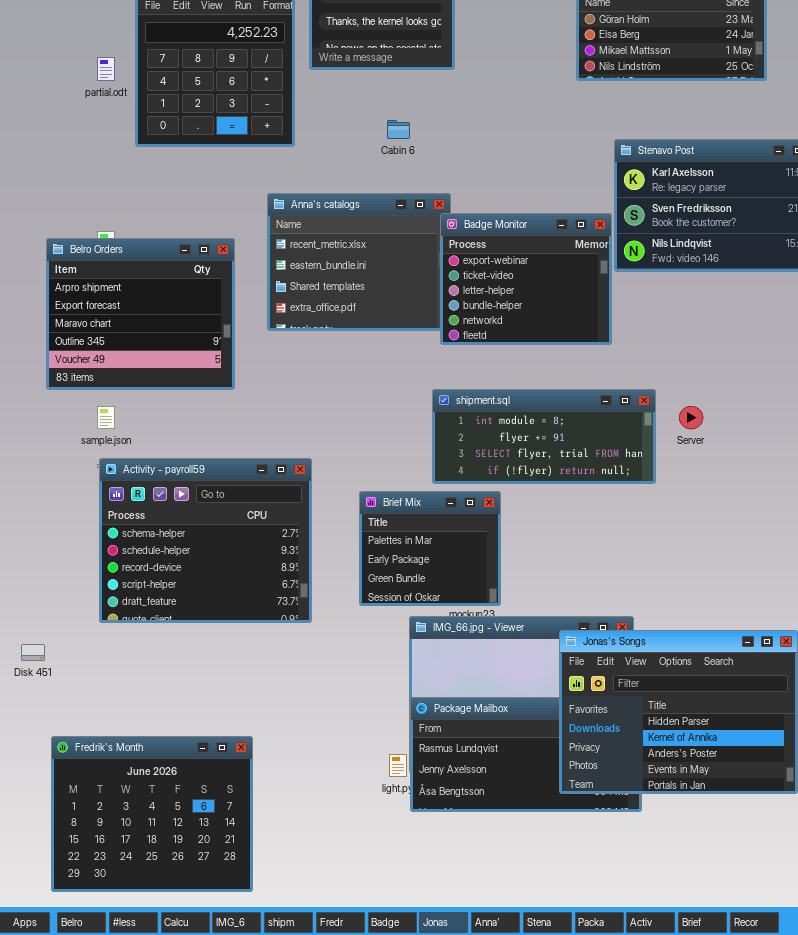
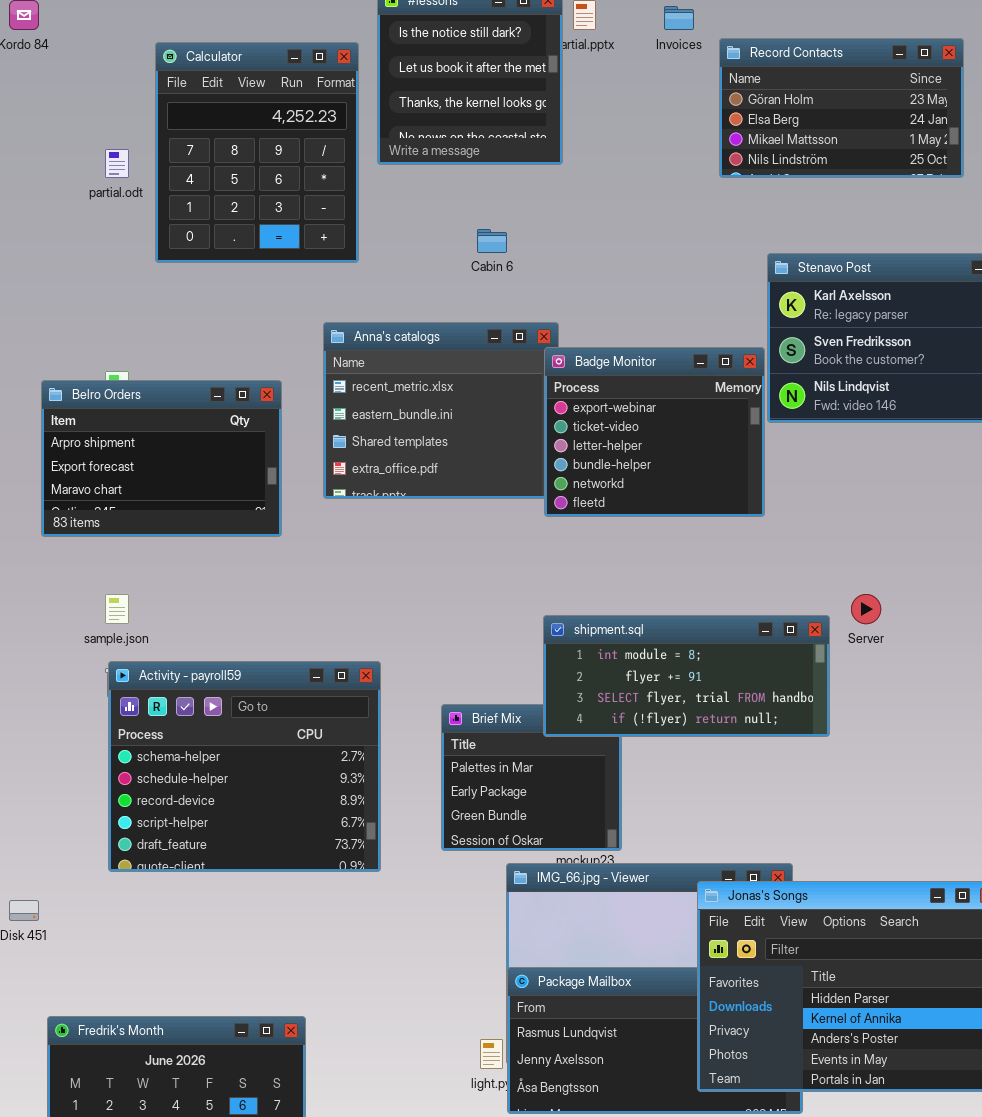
Belro Orders: [46,238,235,390] -> [41,380,282,537], resized
shipment.sql: [432,389,656,484] -> [543,615,830,737], moved

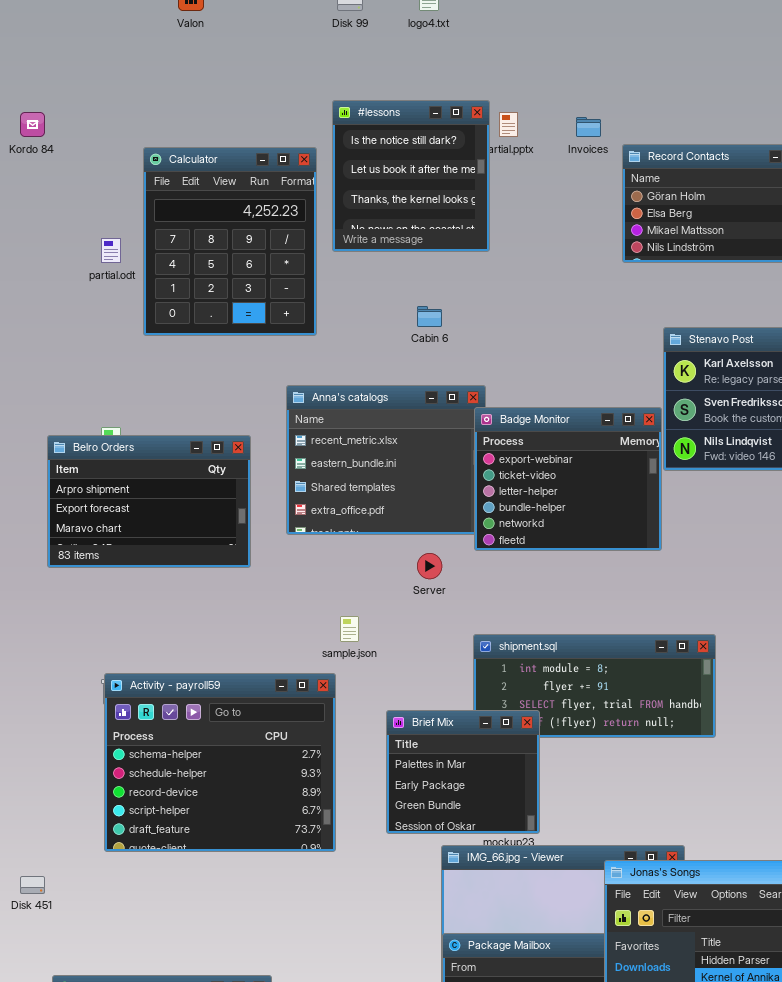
sample.json: [105,594,129,624] -> [340,616,359,642], moved
Server: [851,594,881,624] -> [417,553,442,579], moved
Brief Mix: [441,704,622,851] -> [386,710,540,834], raised

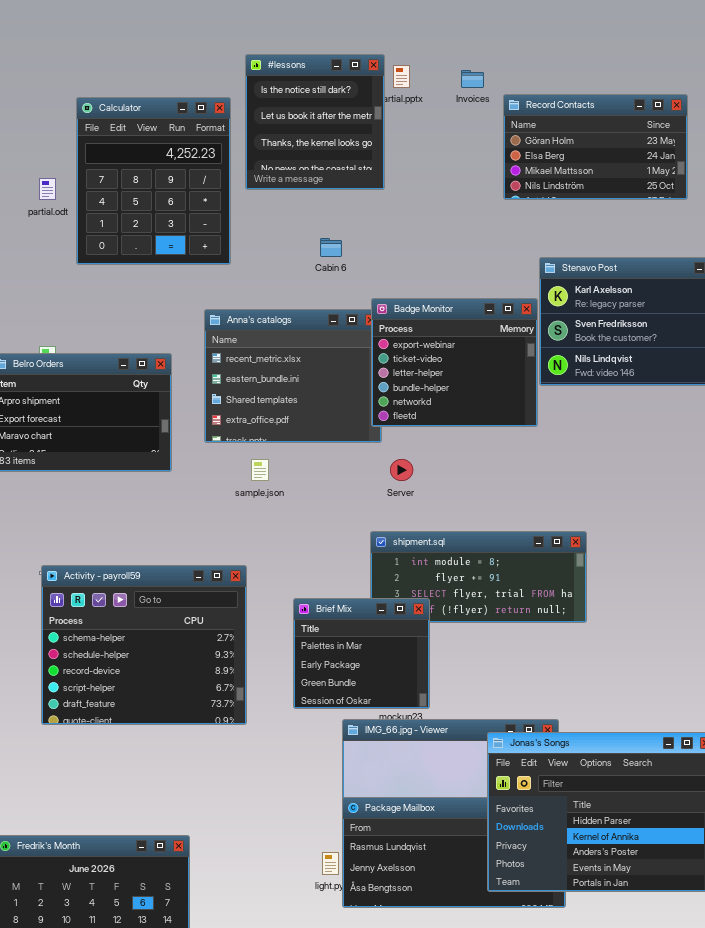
Badge Monitor: [474,407,662,551] -> [371,298,538,427], moved
Server: [417,553,442,579] -> [390,459,413,481], moved
sample.json: [340,616,359,642] -> [251,459,269,481], moved

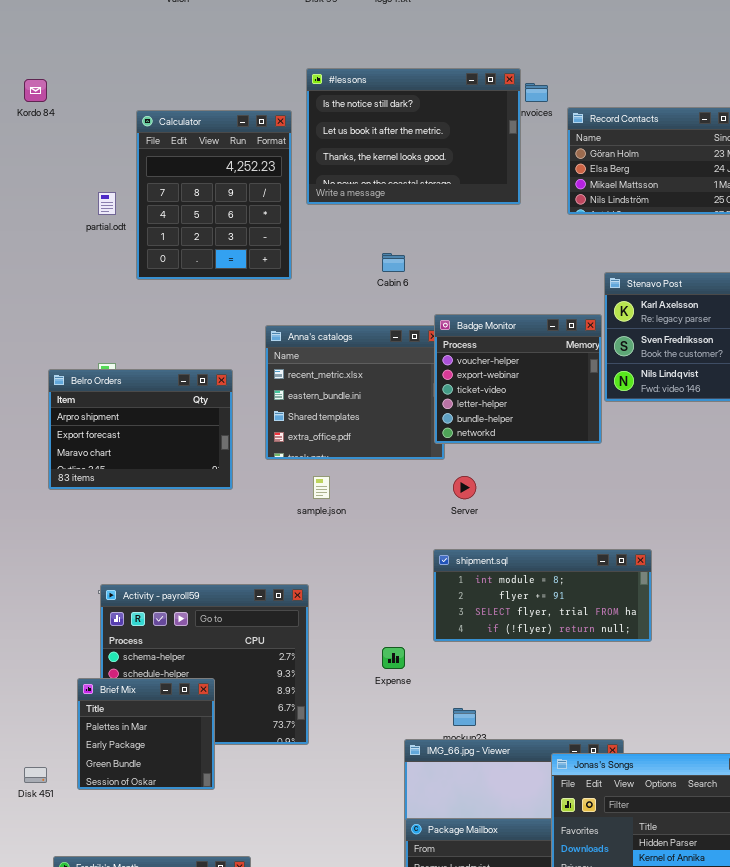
#lessons: [245,54,385,190] -> [306,68,521,205], resized
Badge Monitor: [371,298,538,427] -> [434,314,602,444], scrolled up 1 row
Brief Mix: [293,598,430,709] -> [77,678,215,790], moved

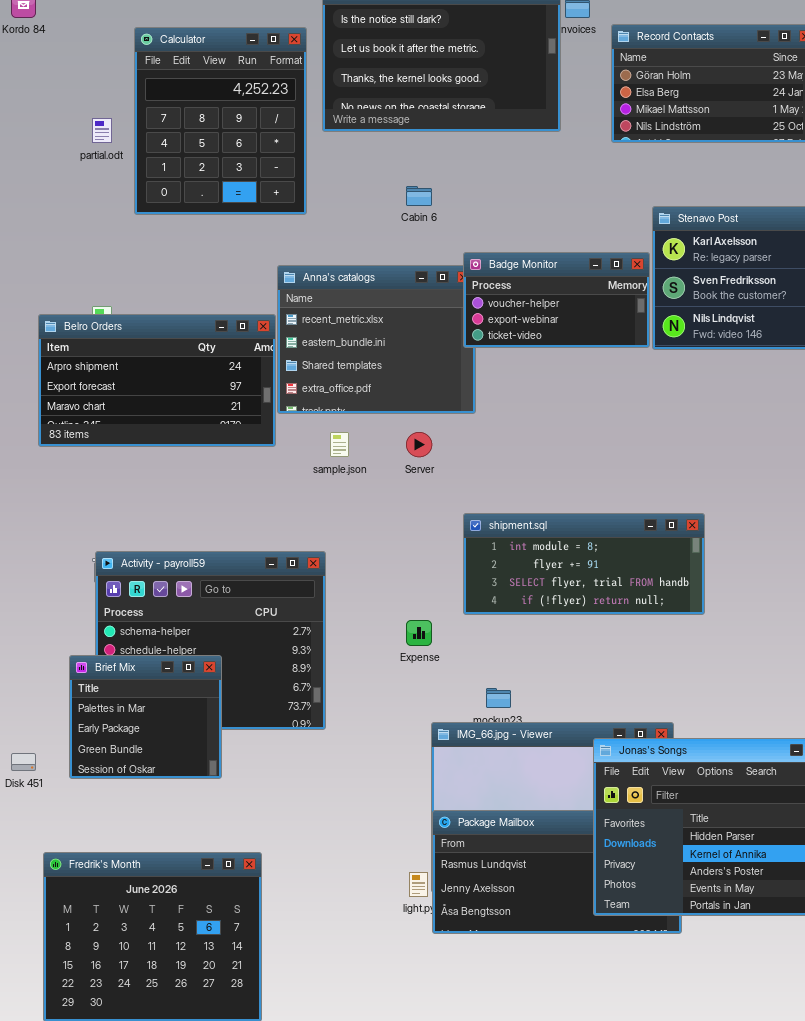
Badge Monitor: [434,314,602,444] -> [463,252,650,348], resized
Belro Orders: [48,369,233,490] -> [38,314,276,447], resized
Server: [453,476,476,499] -> [406,432,432,457], moved

